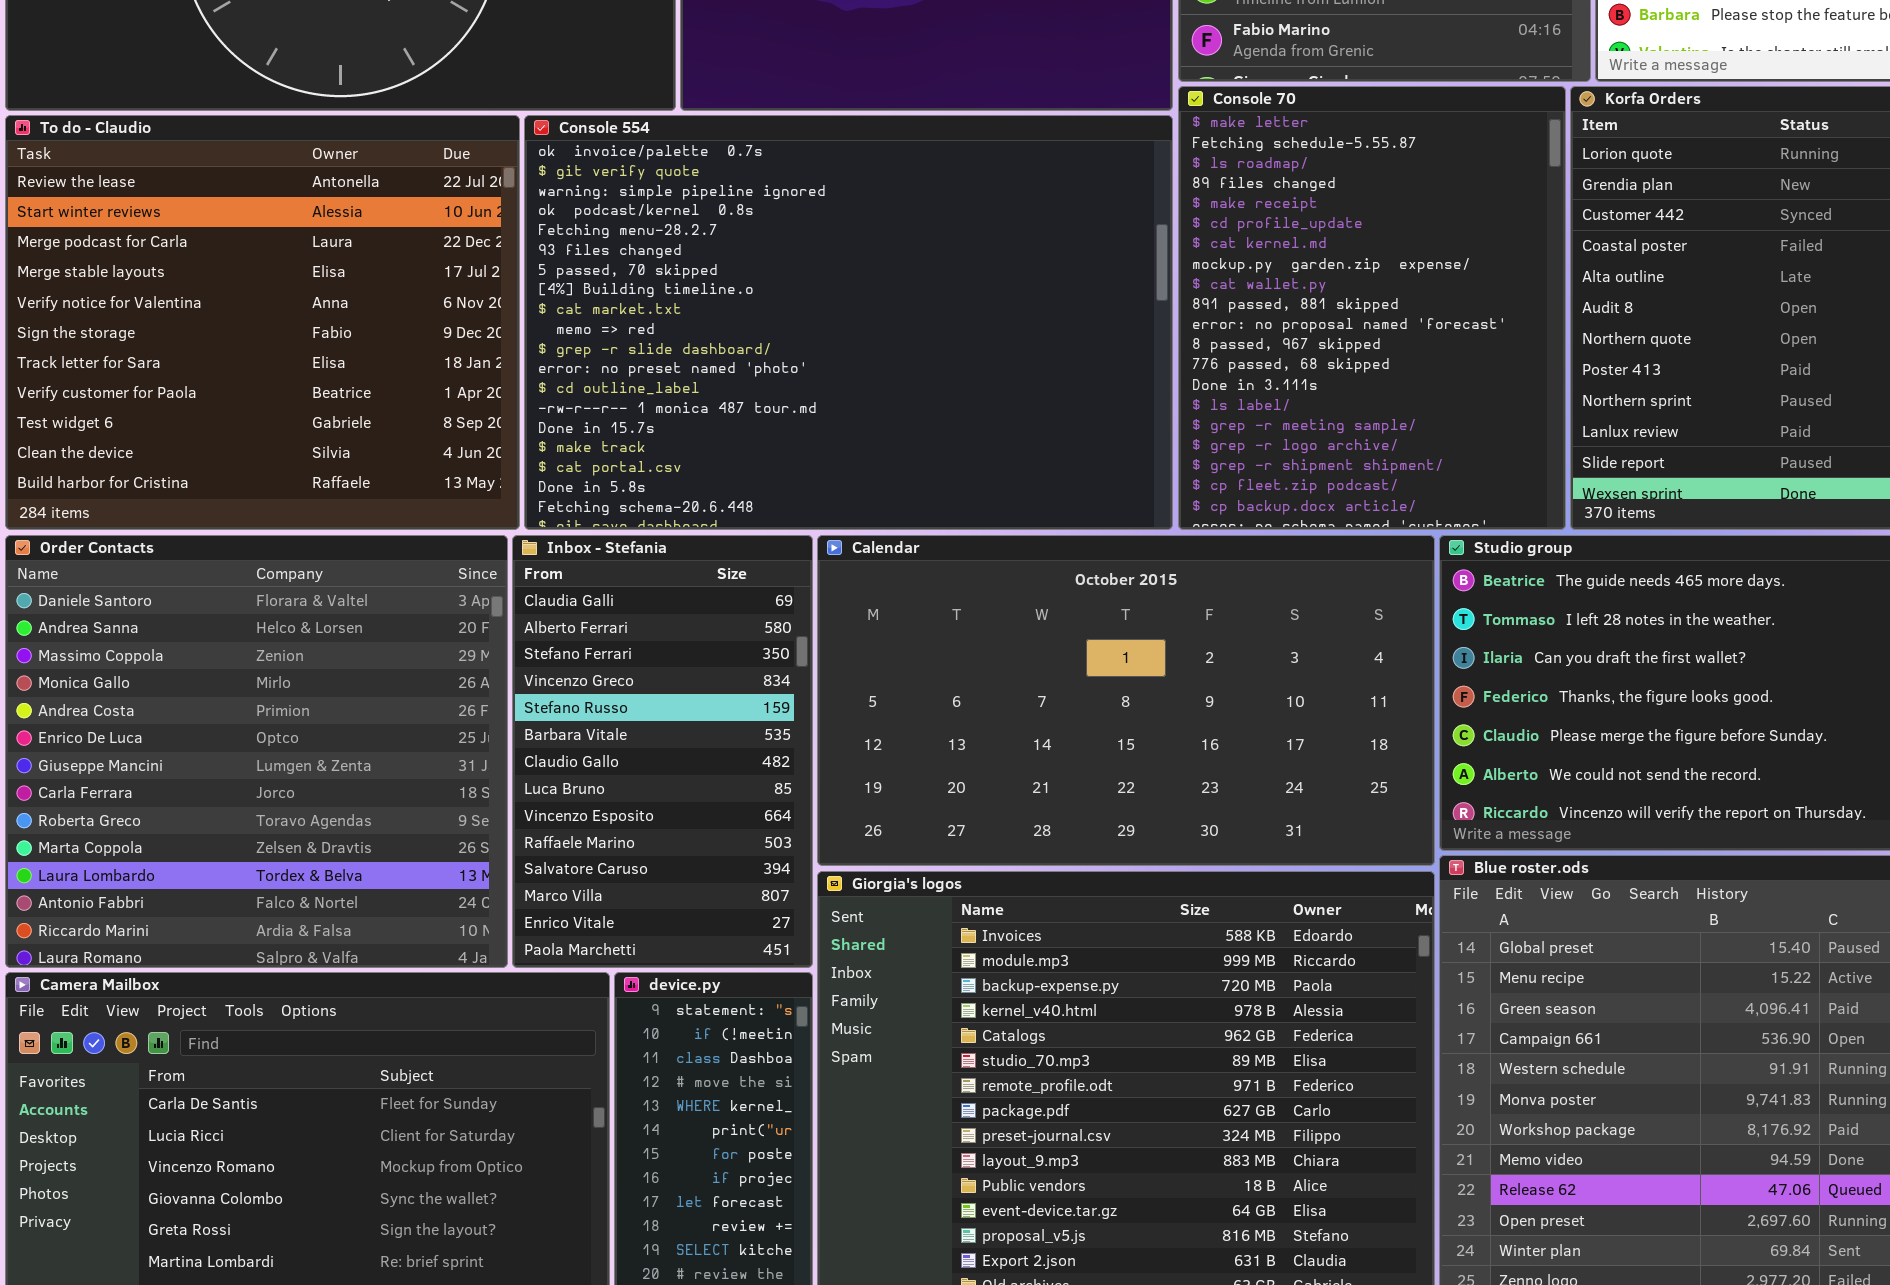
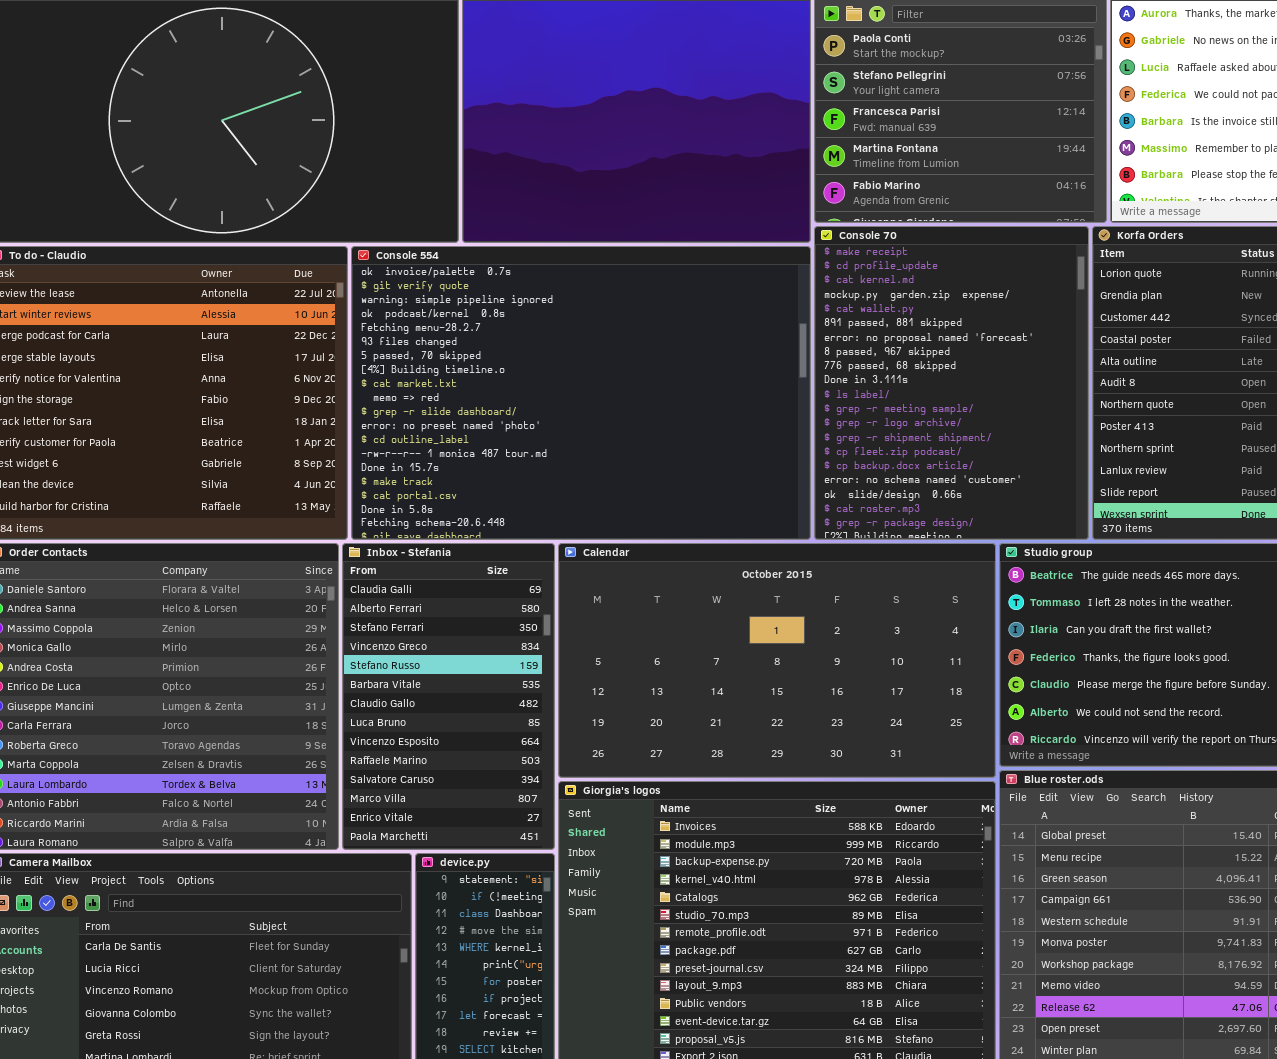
Console 70: [1178,86,1566,530] -> [814,226,1089,540], scrolled down 4 rows

